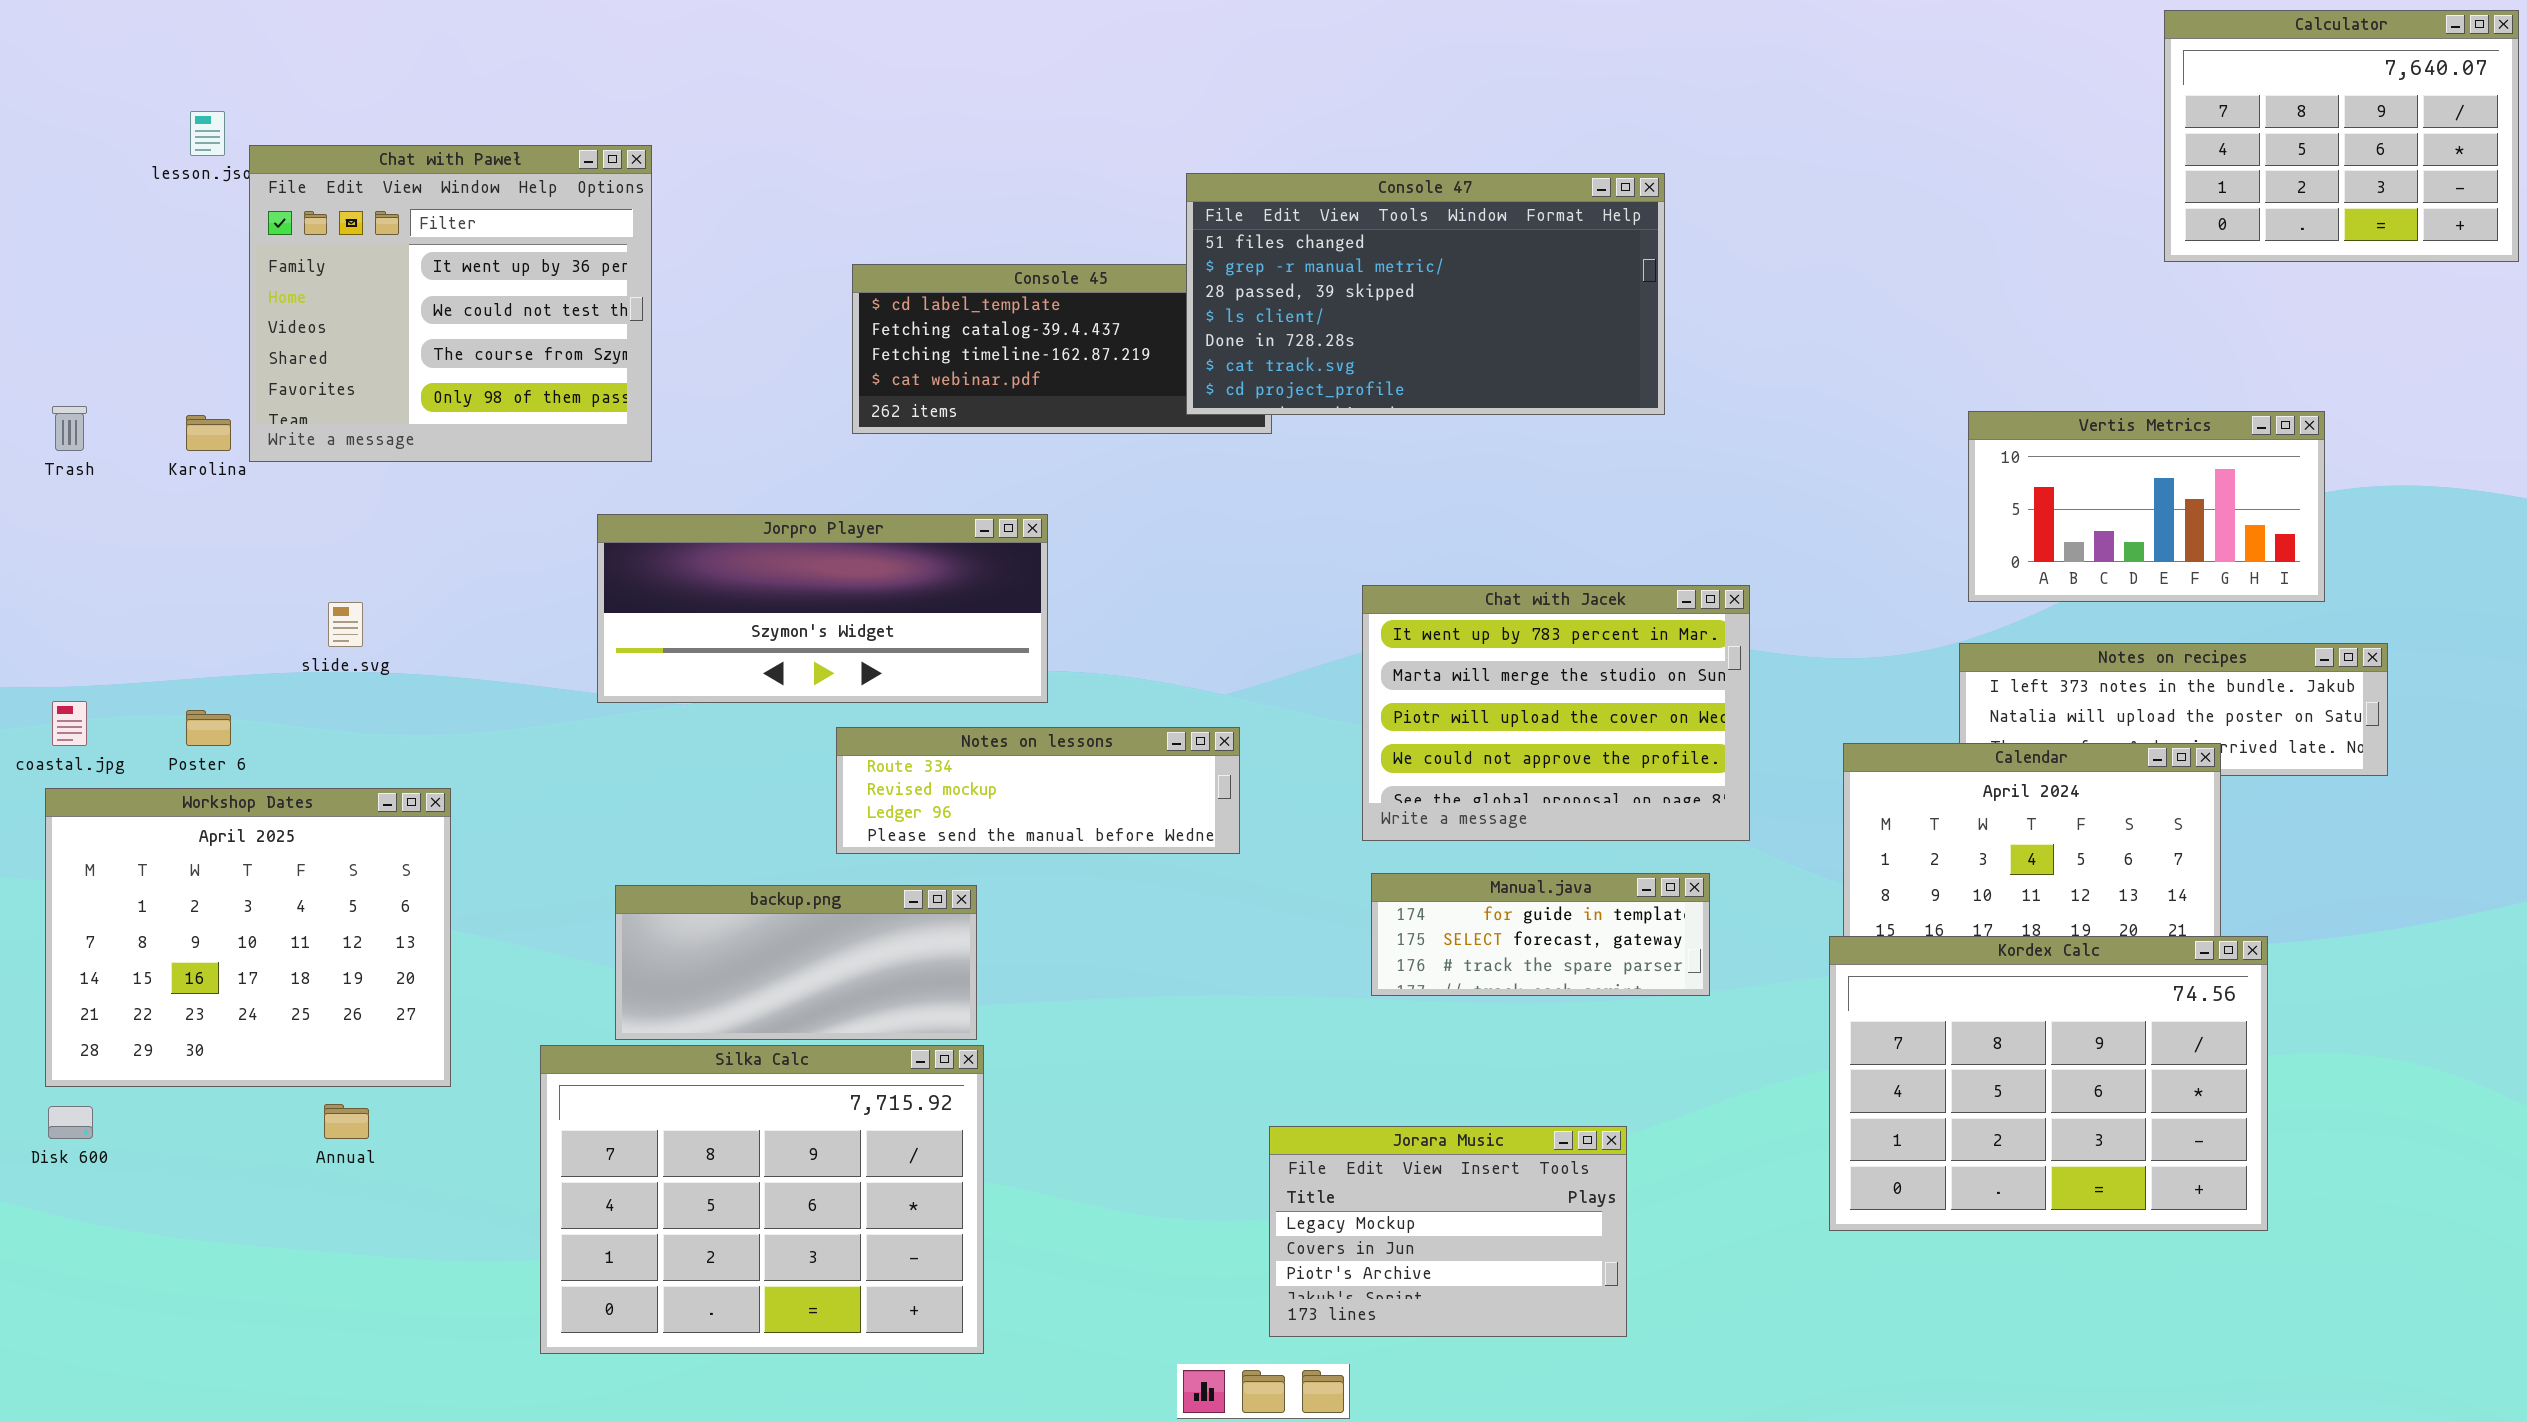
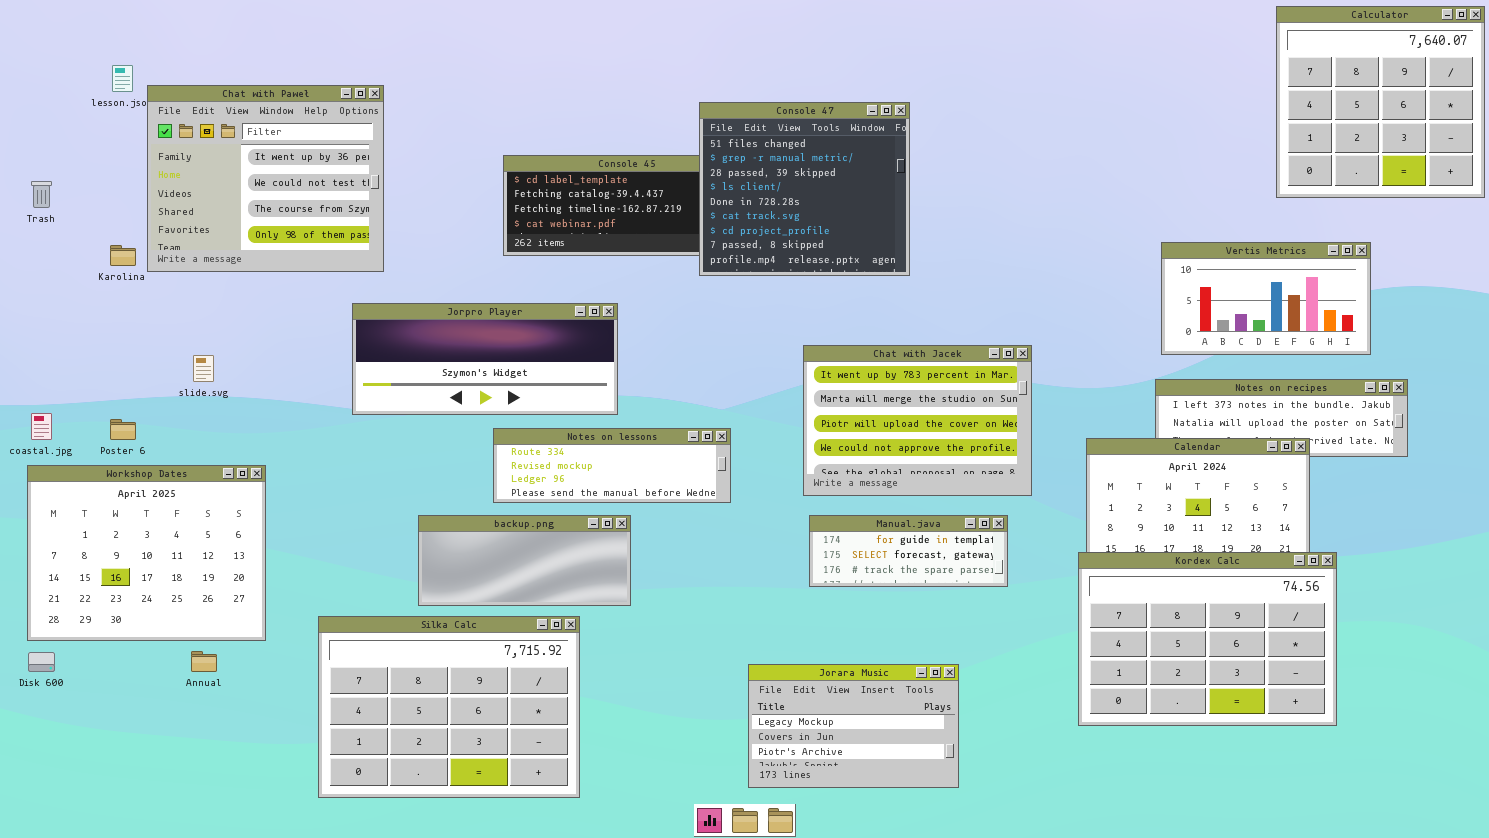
Calculator: [2164,10,2519,262] -> [1276,6,1485,198], resized
Console 47: [1186,173,1665,415] -> [699,102,910,276], resized
Trash: [52,406,87,451] -> [31,181,52,208], moved
backup.png: [615,885,977,1040] -> [418,515,631,606], moved

